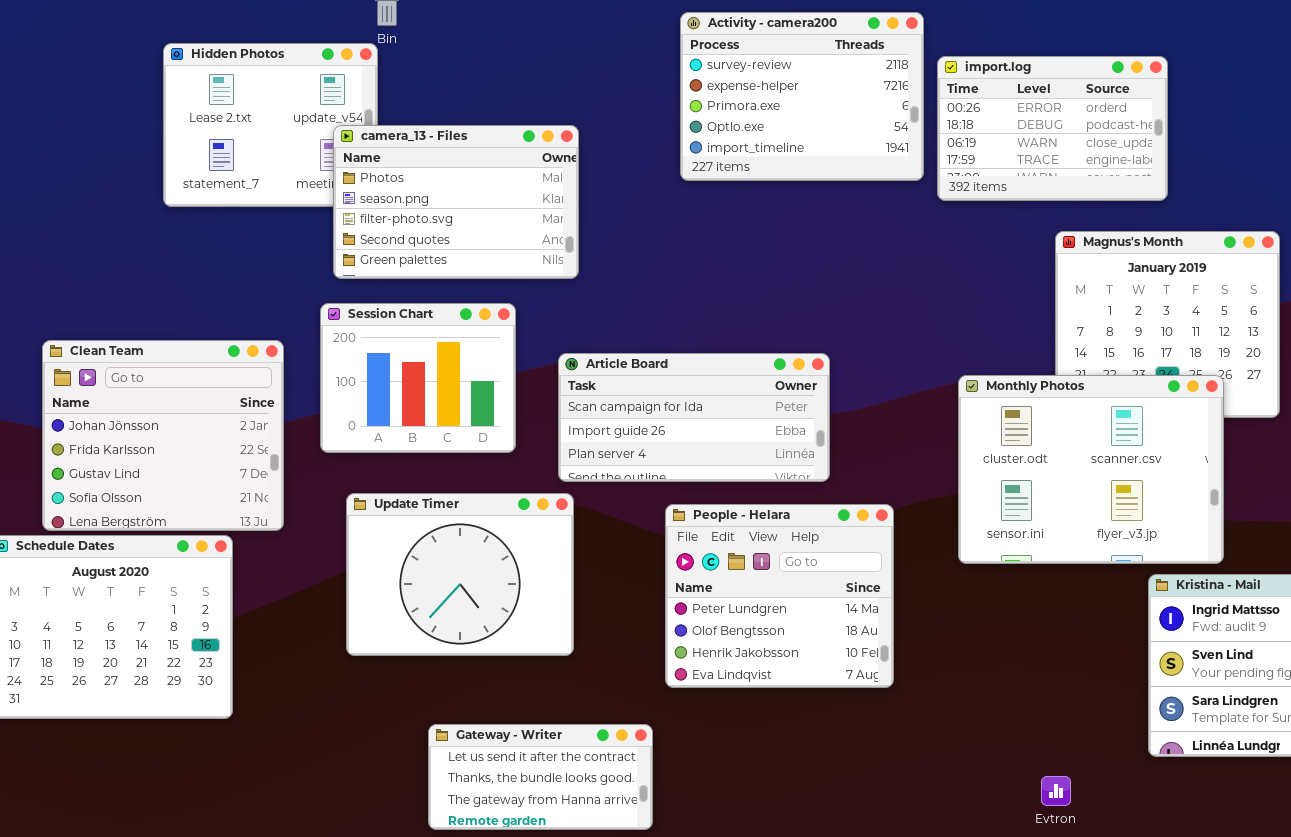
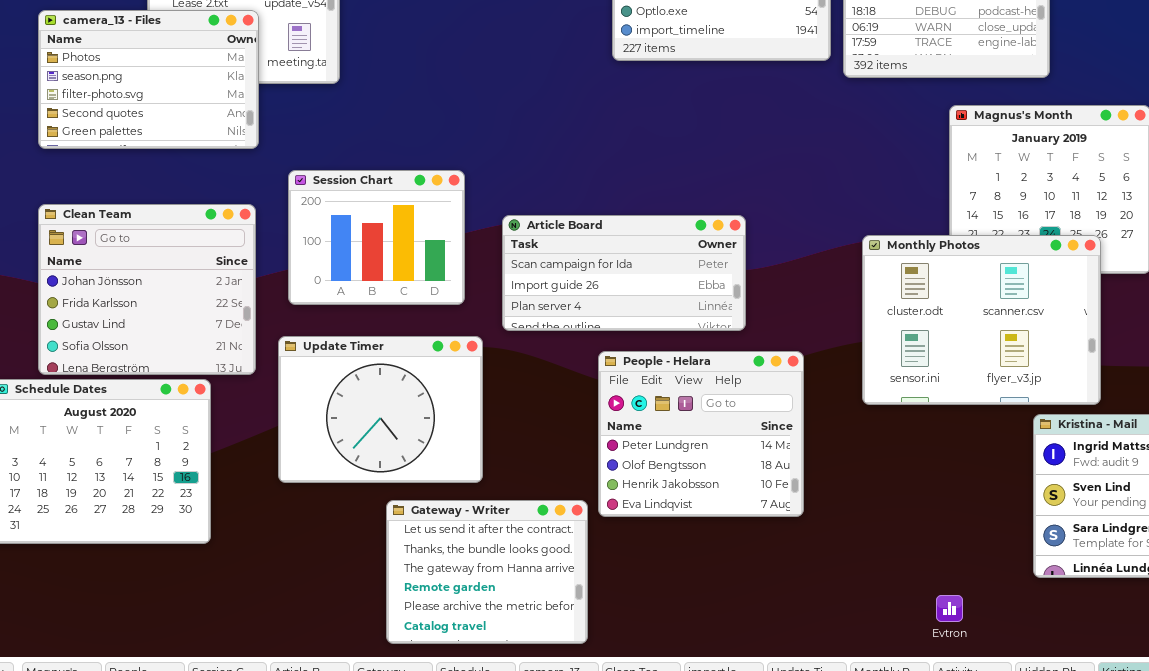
camera_13 - Files: [333,125,579,279] -> [38,10,259,149], moved
Update Timer: [346,493,574,656] -> [278,336,483,483], moved
Gateway - Writer: [428,724,653,830] -> [386,500,588,644], resized

